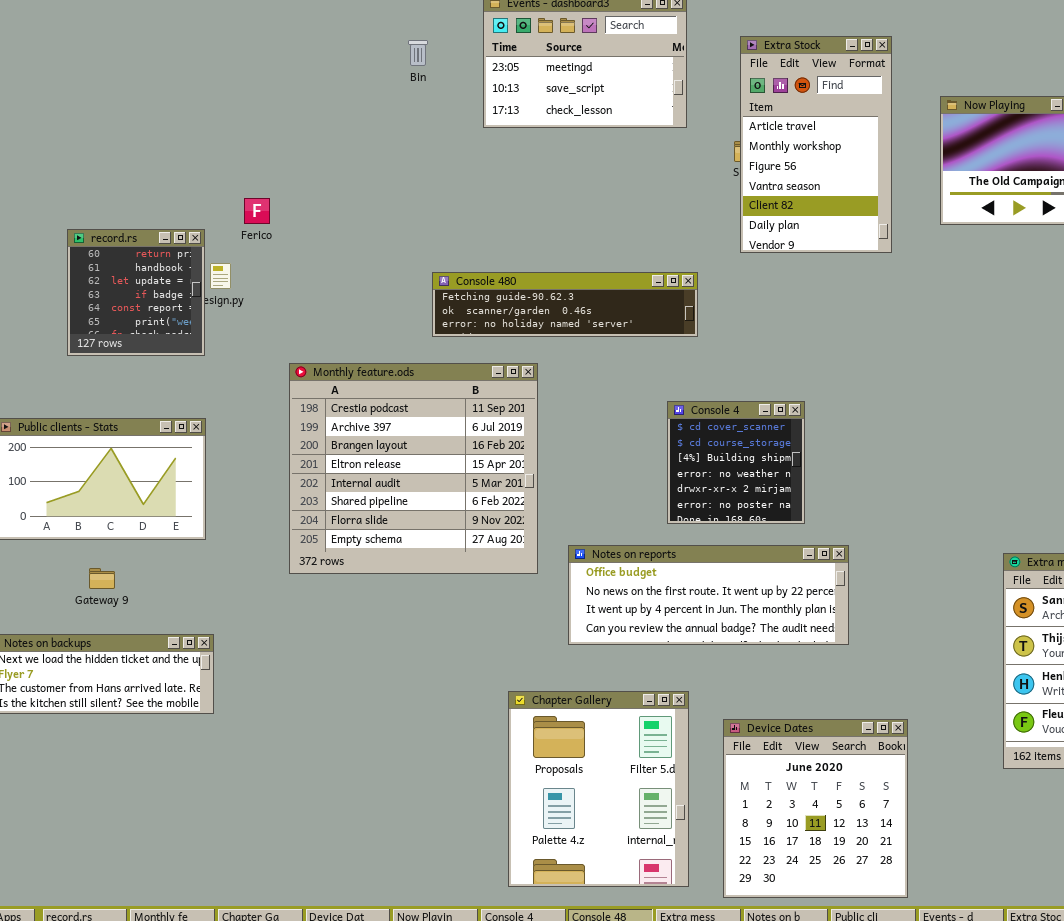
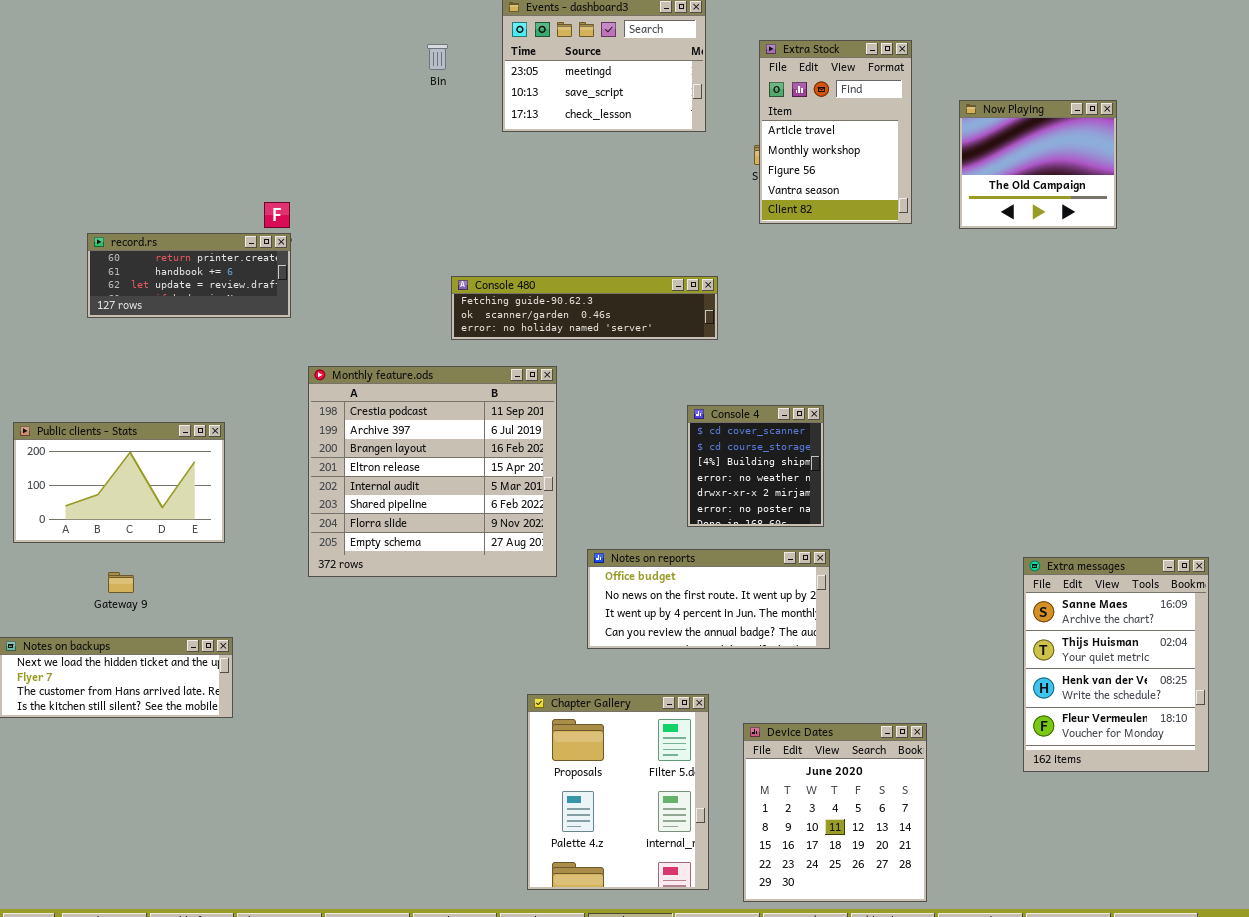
Extra Stock: [740,36,892,253] -> [759,40,912,224], resized
record.rs: [67,229,205,356] -> [87,233,291,318], resized
Notes on reports: [568,545,849,645] -> [587,549,830,649], resized

